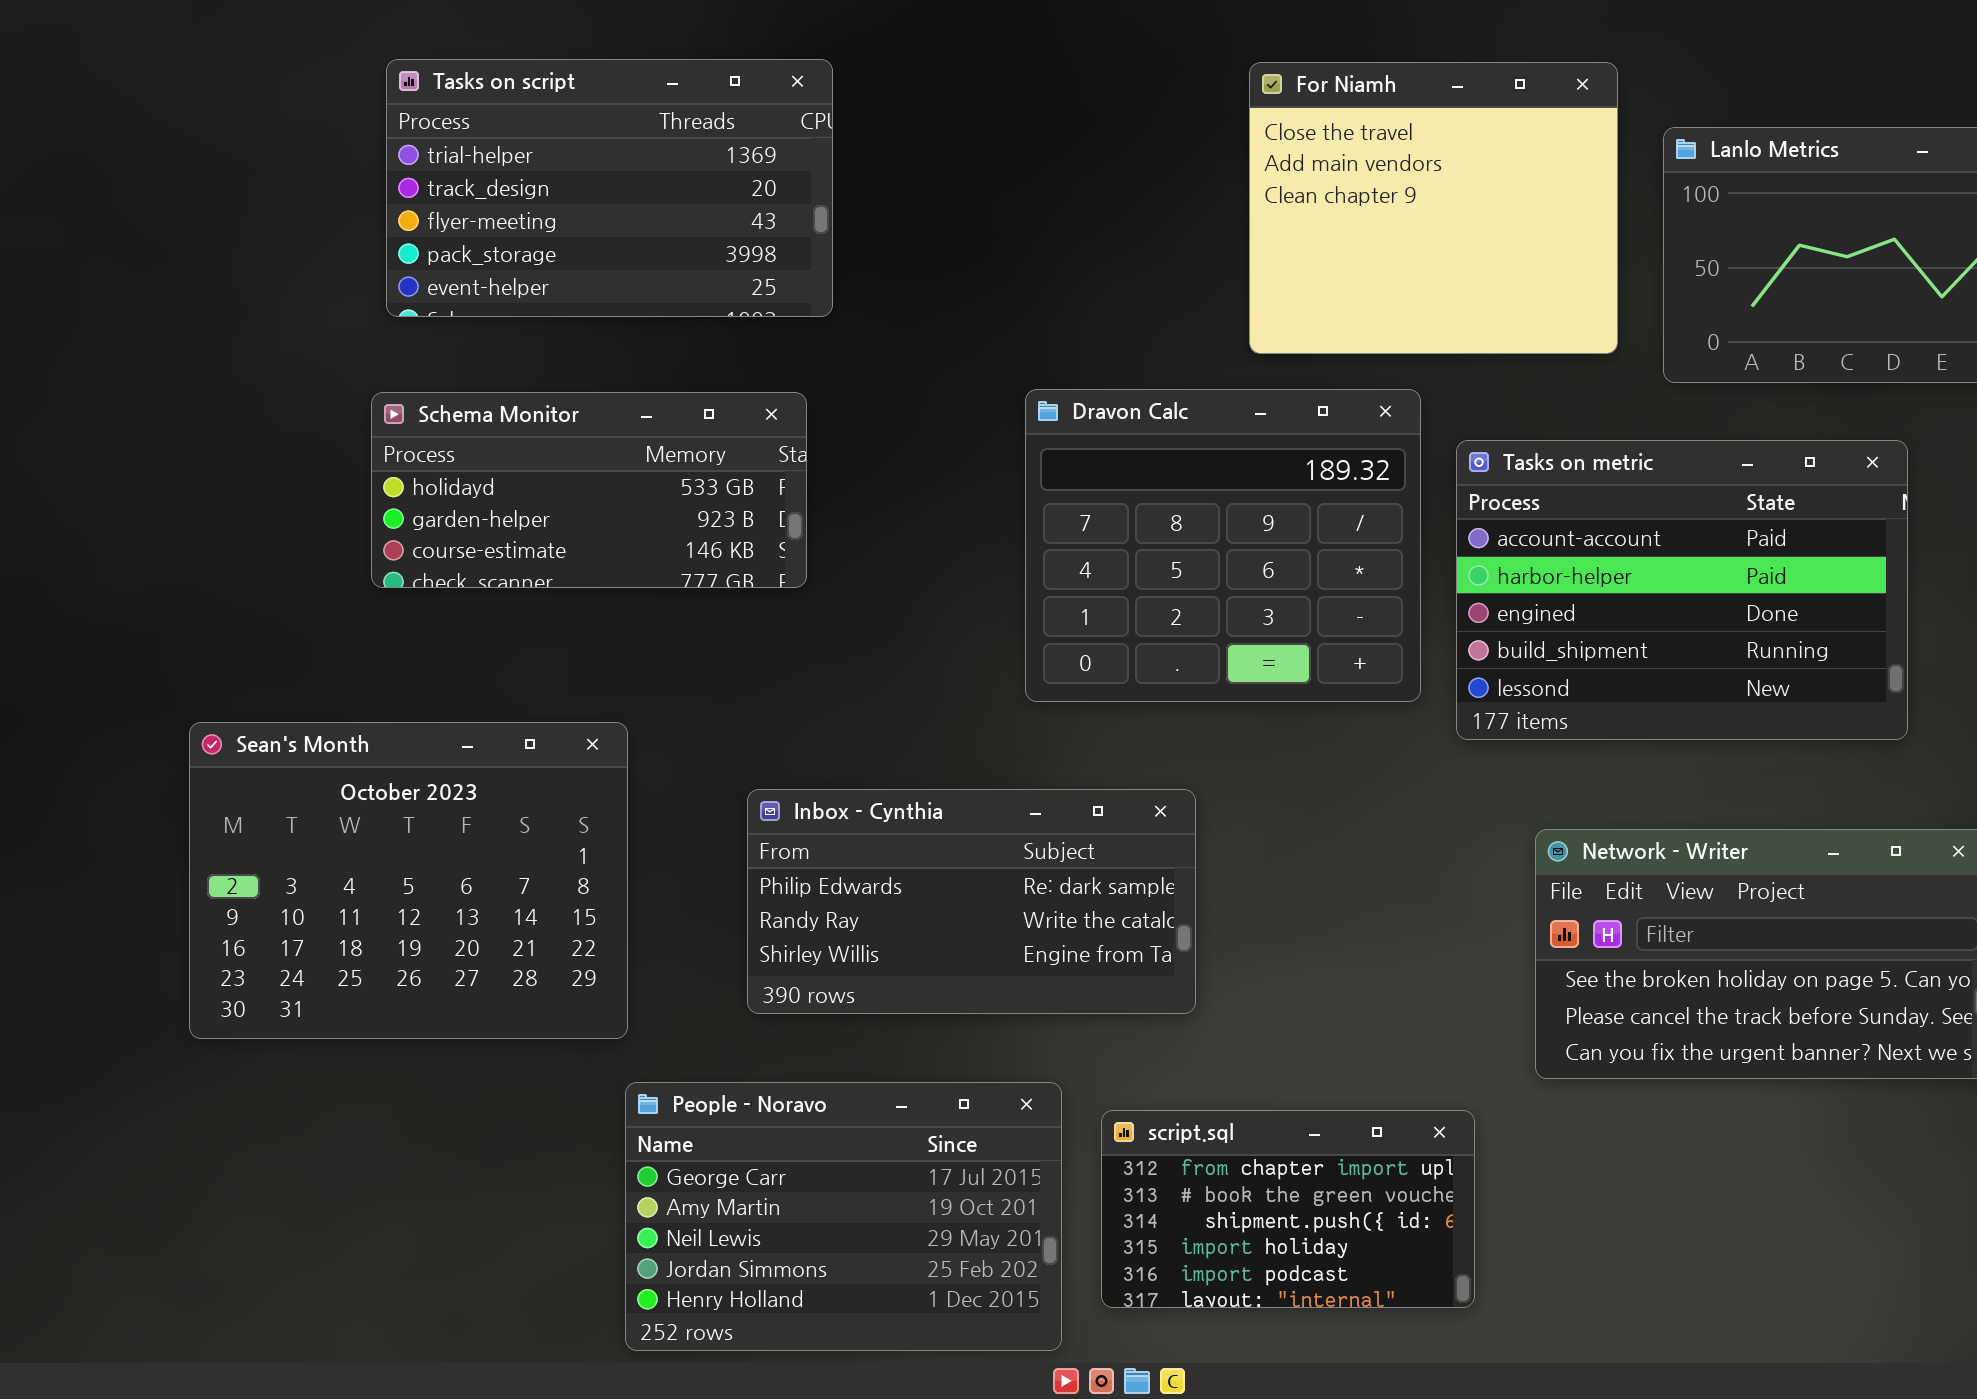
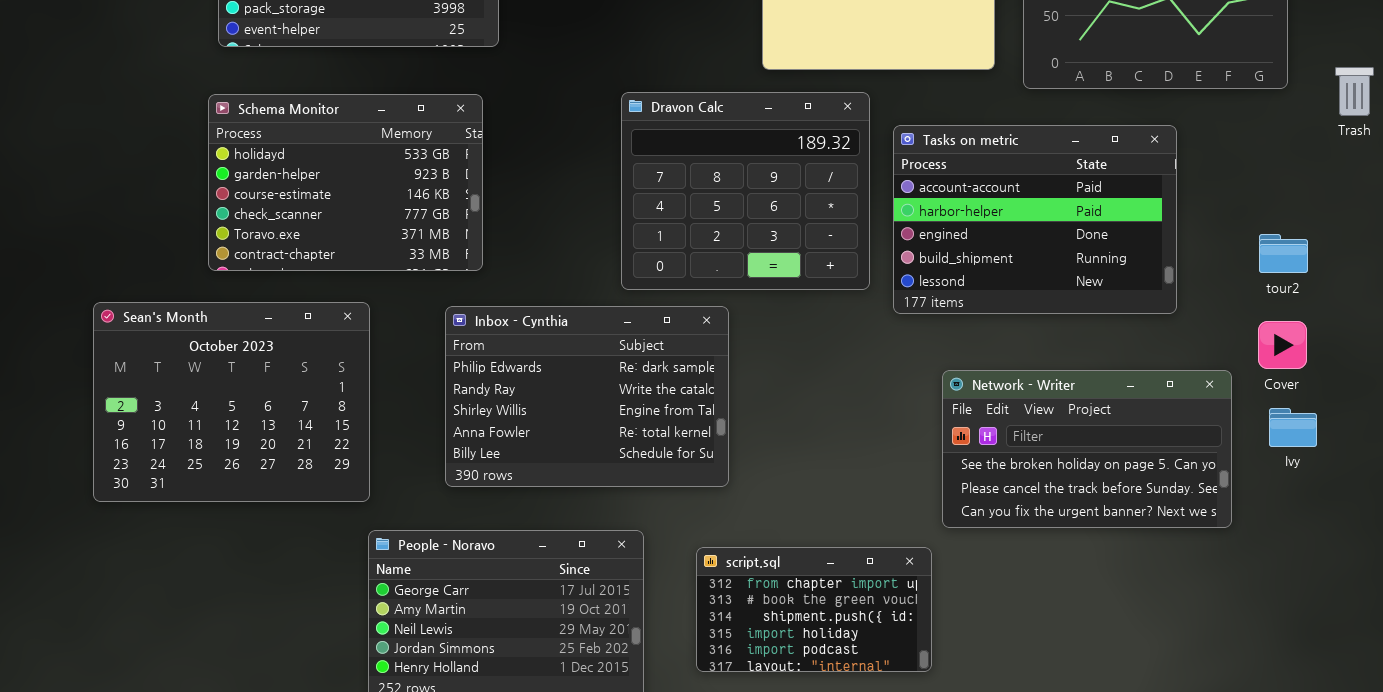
Schema Monitor: [371,392,807,588] -> [208,94,483,271], resized
Inbox - Cynthia: [747,789,1196,1014] -> [445,306,729,487], resized
script.sql: [1101,1110,1475,1308] -> [696,547,932,672], moved

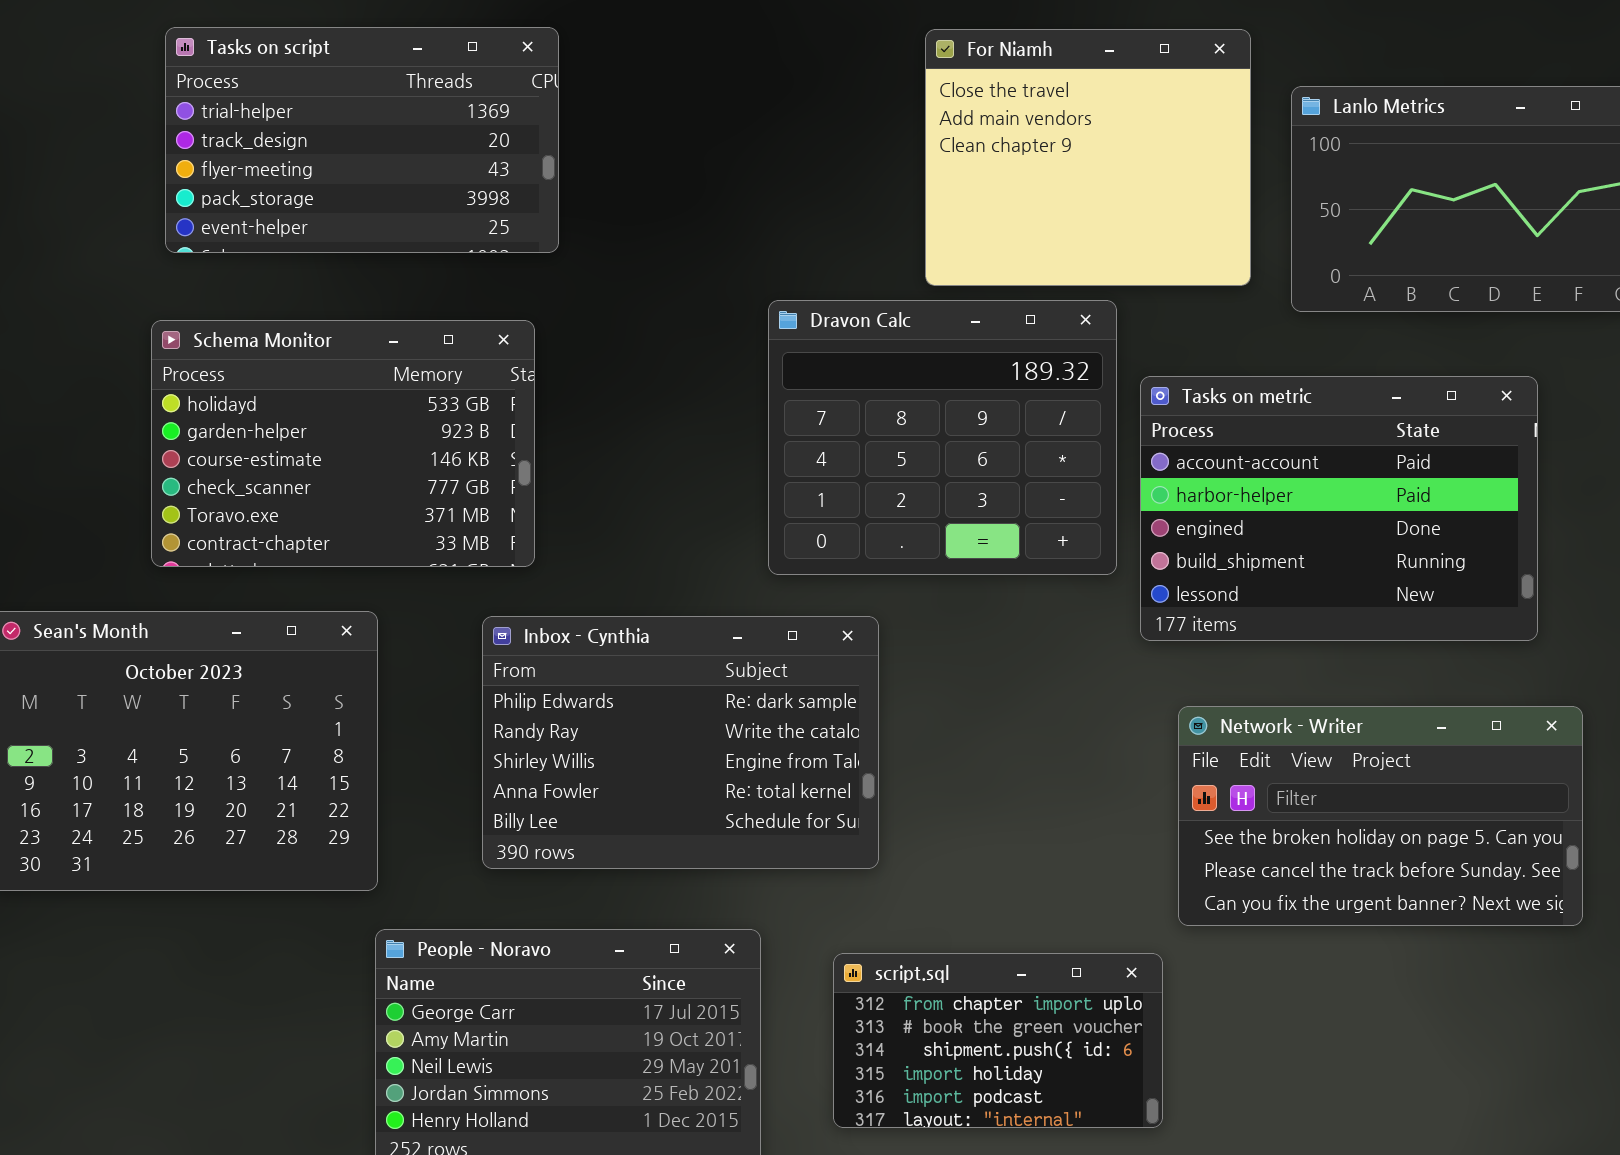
Dravon Calc: [621,92,870,290] -> [768,300,1117,575], moved
Tasks on metric: [893,125,1177,314] -> [1140,376,1538,641], moved

